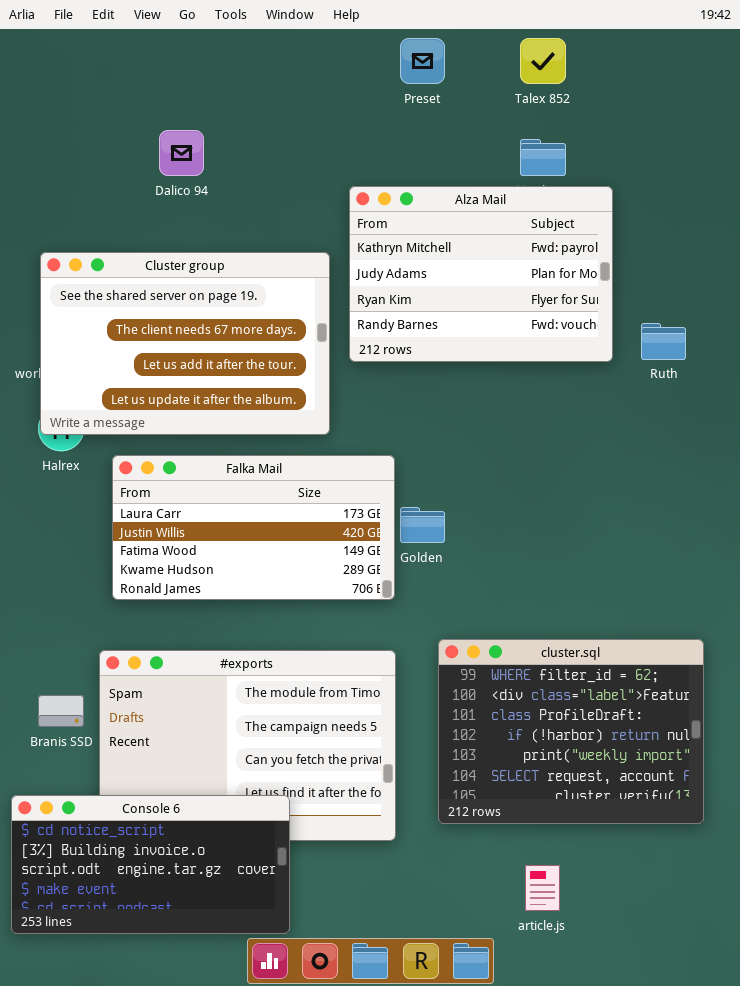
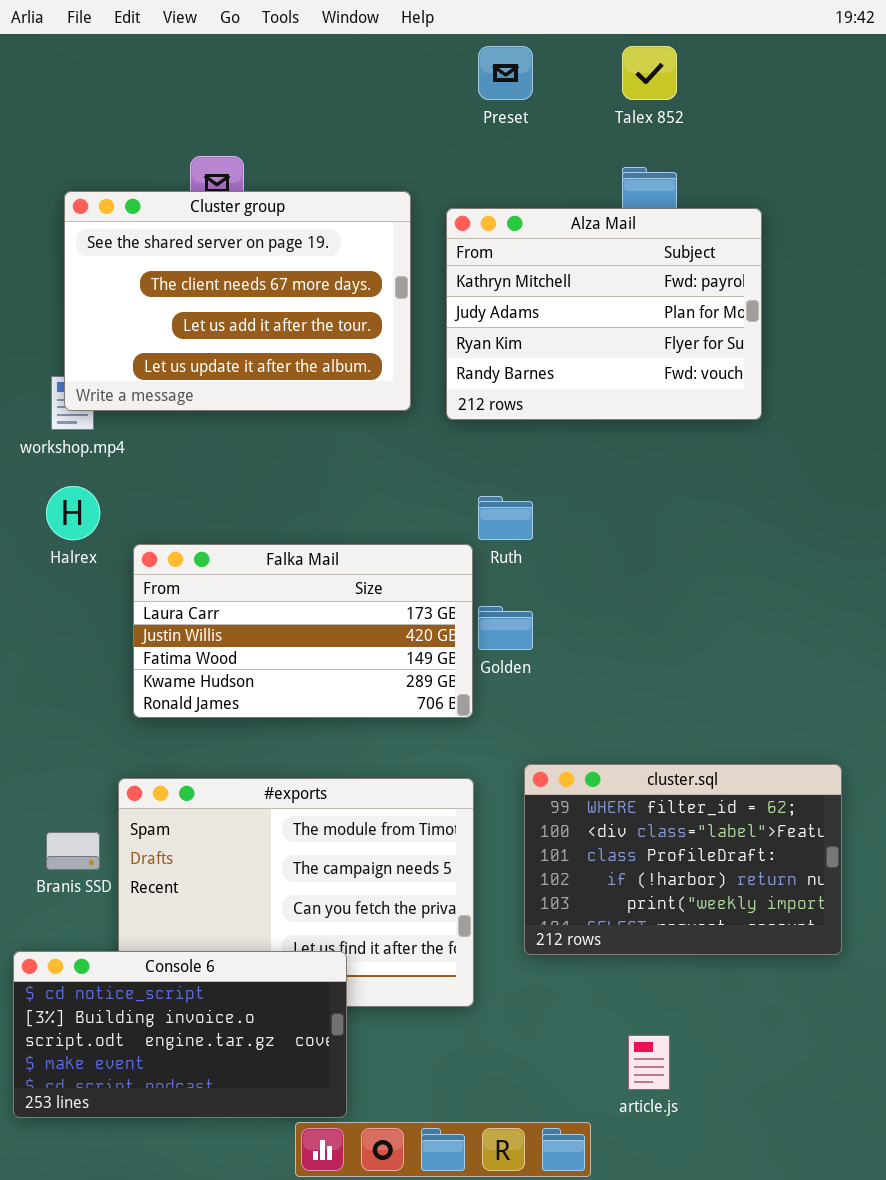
Alza Mail: [349,186,613,362] -> [446,208,762,420], moved
Cluster group: [40,252,330,435] -> [64,191,411,411], moved
Ruth: [641,323,686,360] -> [478,496,533,540], moved
cluster.sql: [438,639,704,824] -> [524,764,842,955], resized

